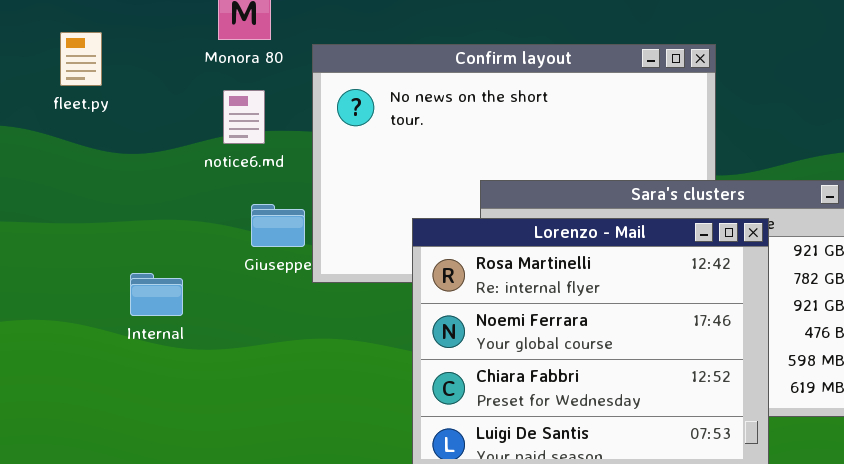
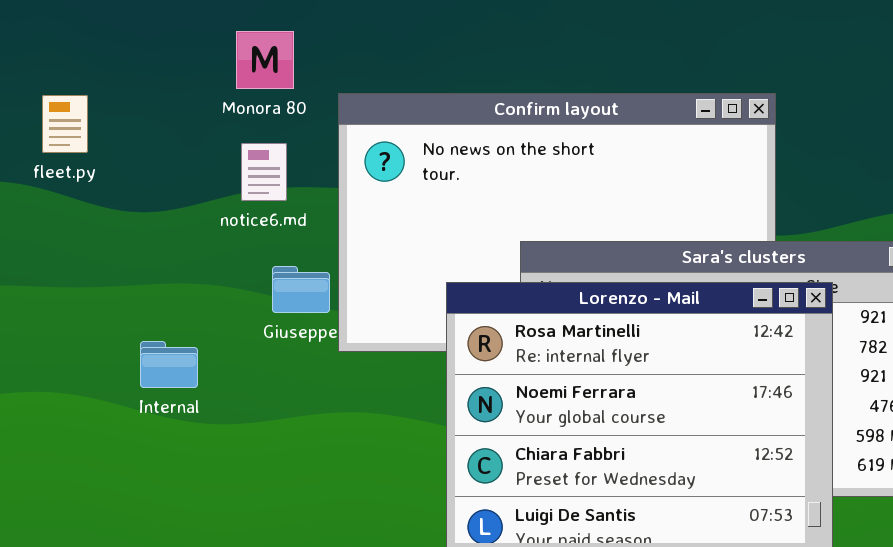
fleet.py: [60,32,102,86] -> [42,95,88,153], moved

